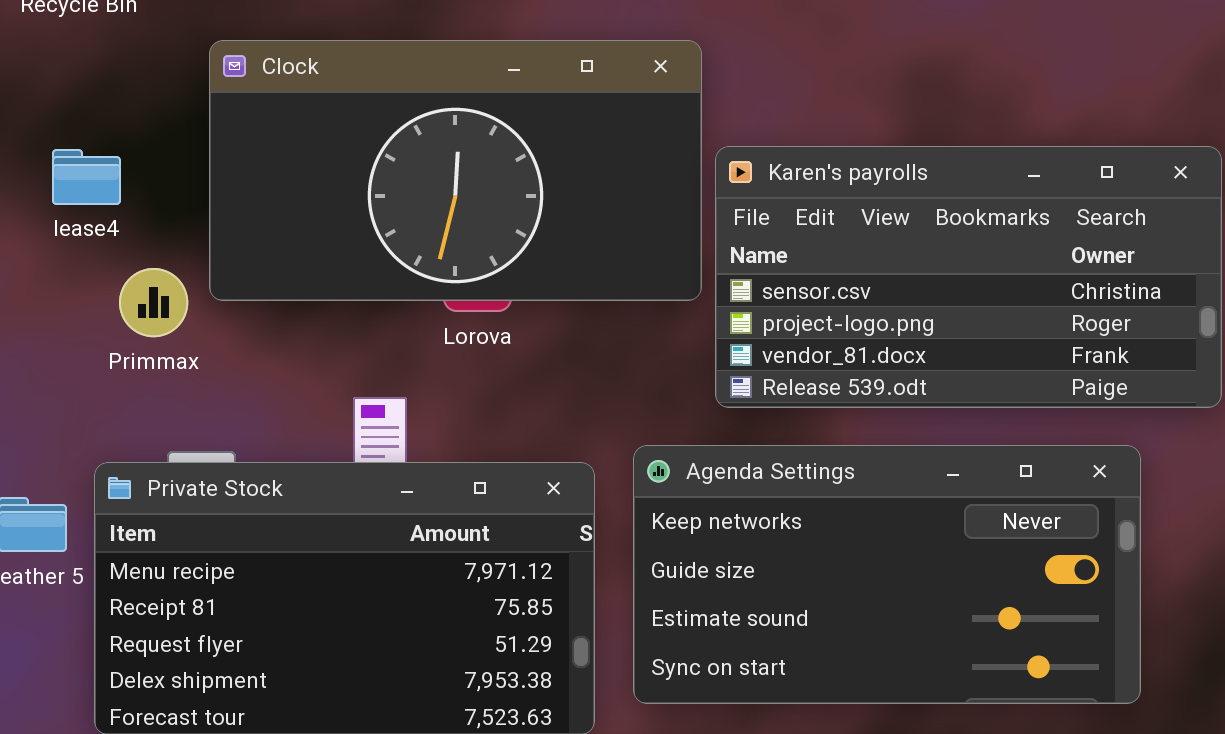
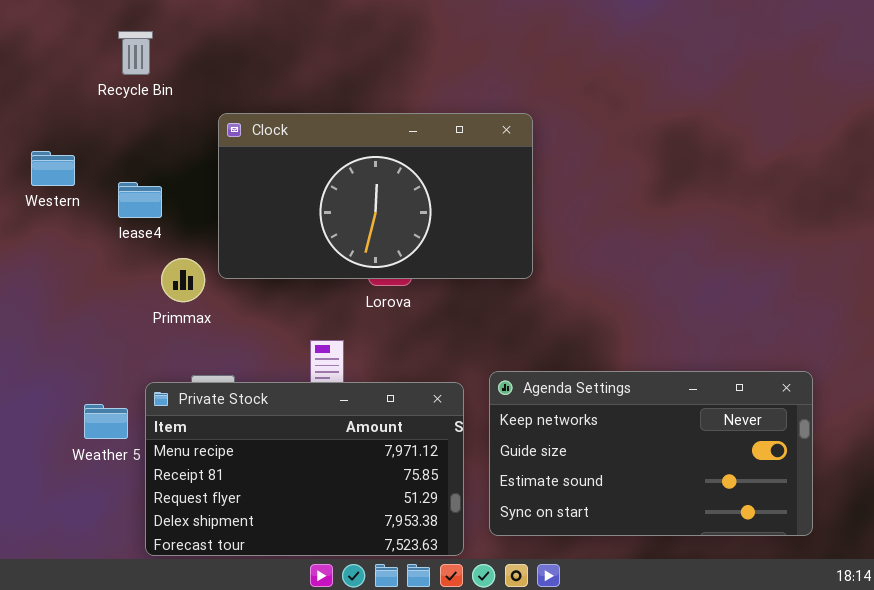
Karen's payrolls: [715,146,1222,408] -> none, closed

